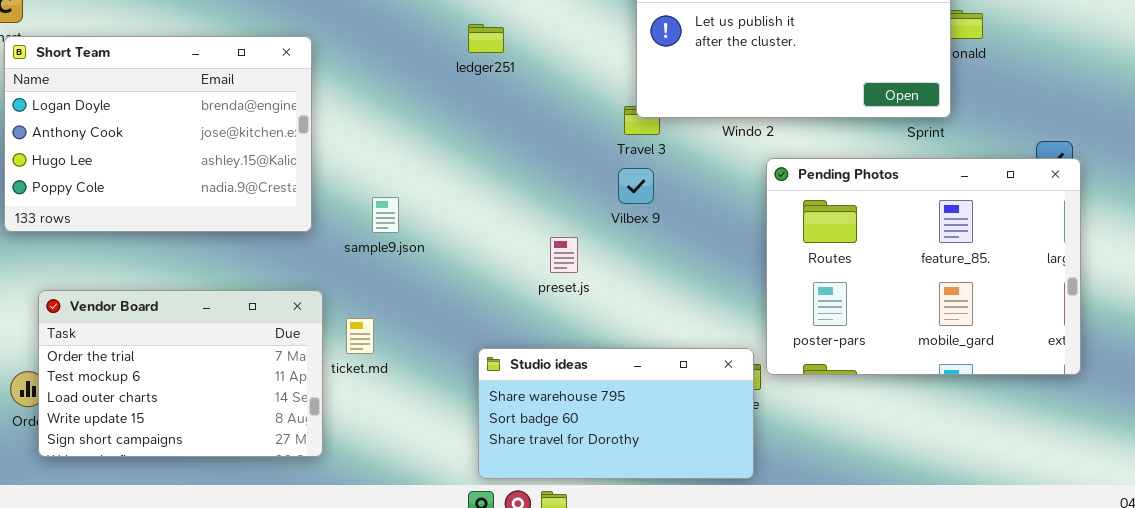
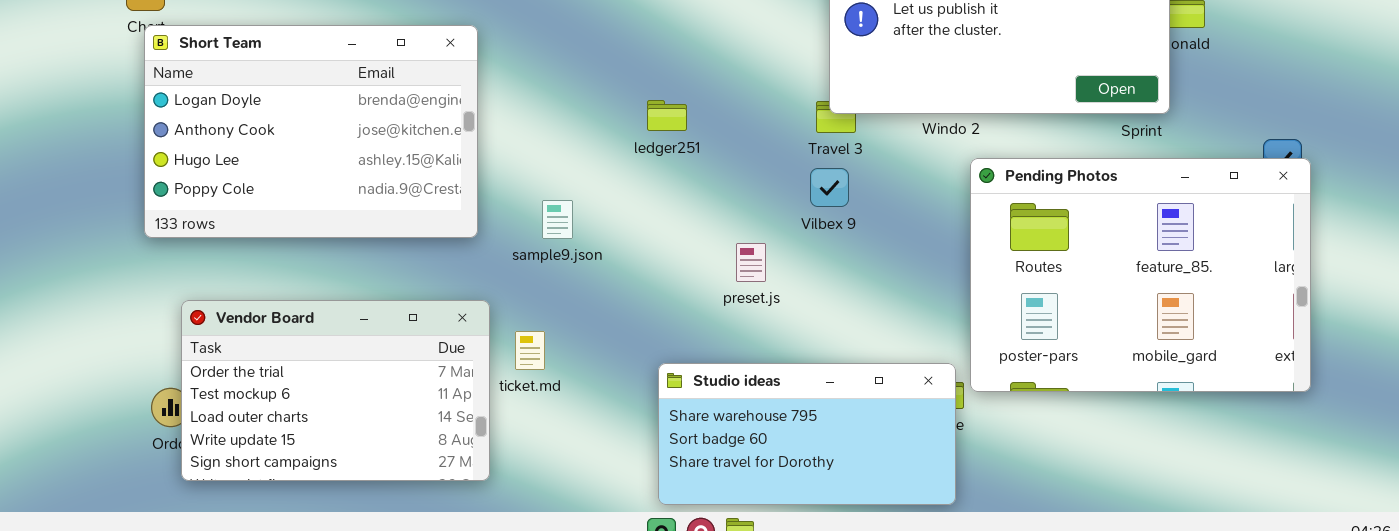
ledger251: [468,24,504,53] -> [647,100,687,131], moved

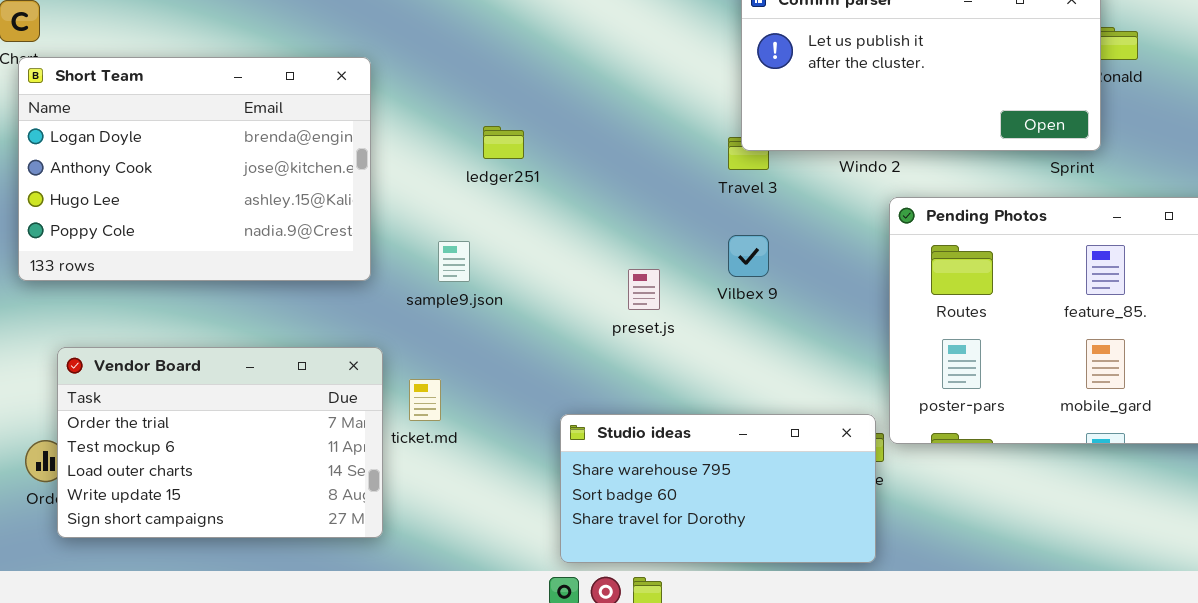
ledger251: [647,100,687,131] -> [483,126,524,159], moved
Vilbex 9: [810,168,849,207] -> [728,235,769,277], moved
preset.js: [736,243,766,282] -> [628,269,660,310], moved

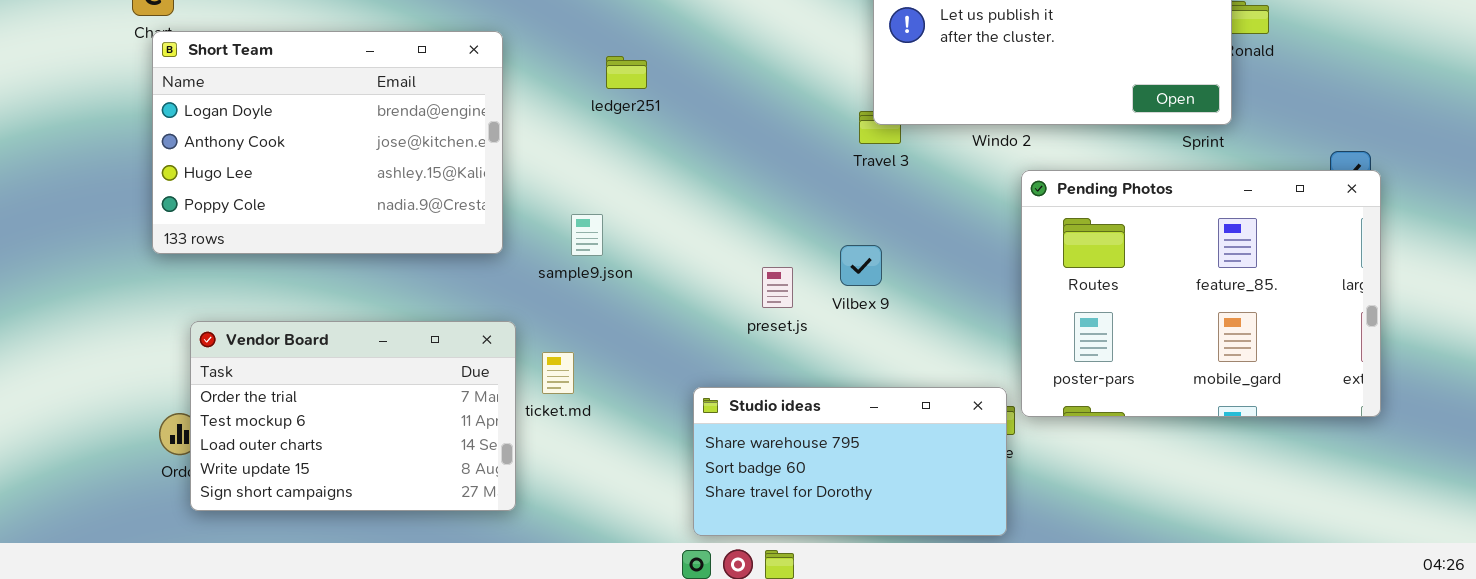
ledger251: [483,126,524,159] -> [606,56,647,89], moved
Vilbex 9: [728,235,769,277] -> [840,245,882,286], moved
preset.js: [628,269,660,310] -> [762,267,793,308], moved

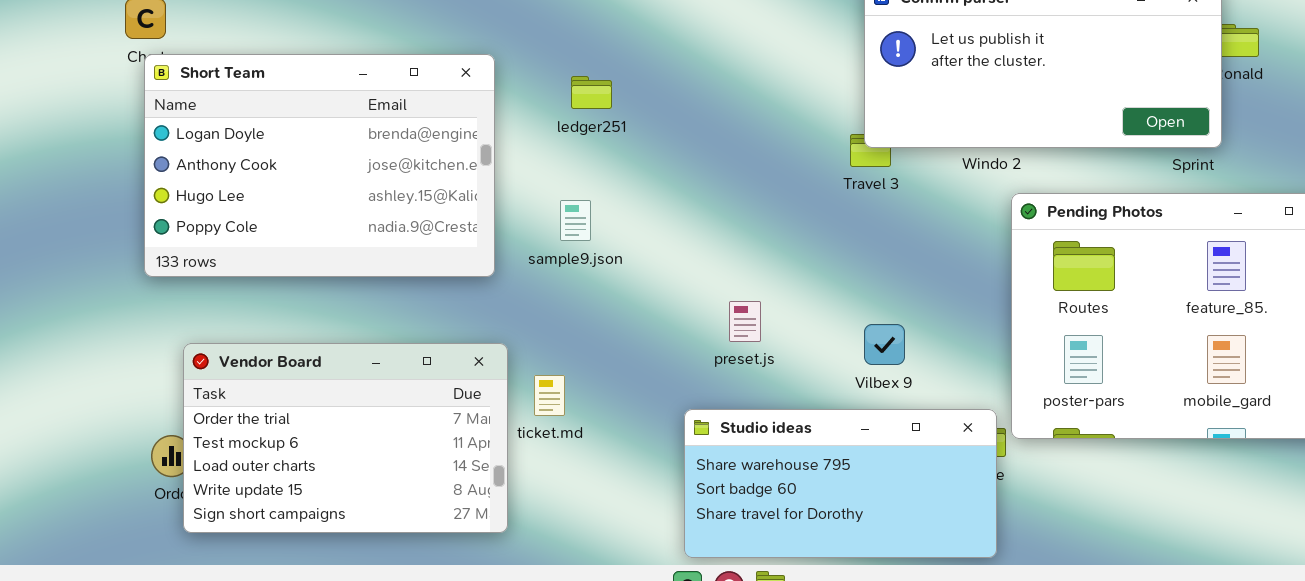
ledger251: [606,56,647,89] -> [571,76,612,109], moved
sample9.json: [571,214,603,256] -> [560,200,591,241], moved
Vilbex 9: [840,245,882,286] -> [864,324,905,365], moved
preset.js: [762,267,793,308] -> [729,301,761,342], moved

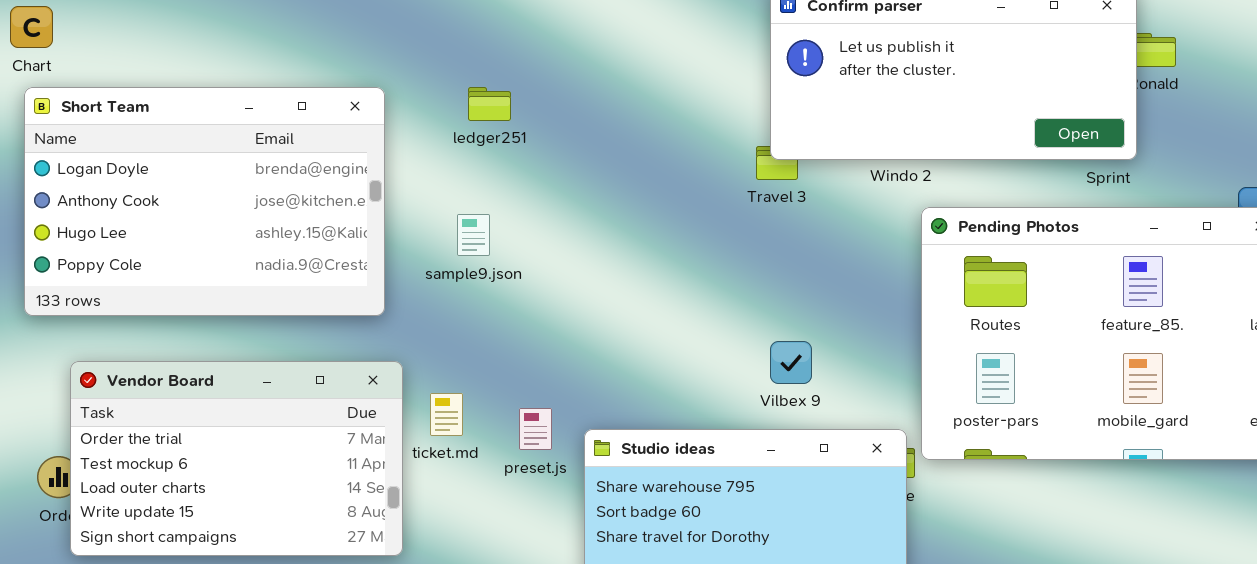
Short Team: [144,54,495,277] -> [24,87,385,316], moved
preset.js: [729,301,761,342] -> [519,408,552,450], moved

